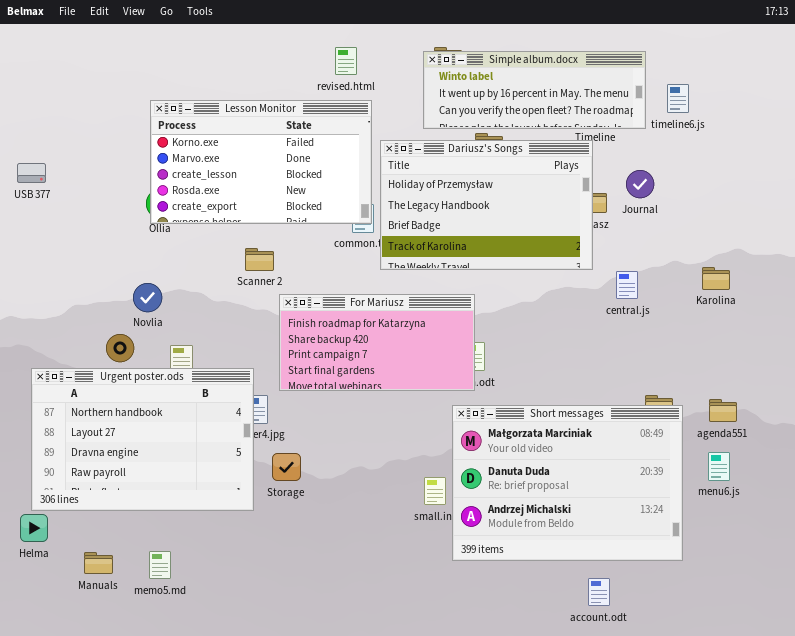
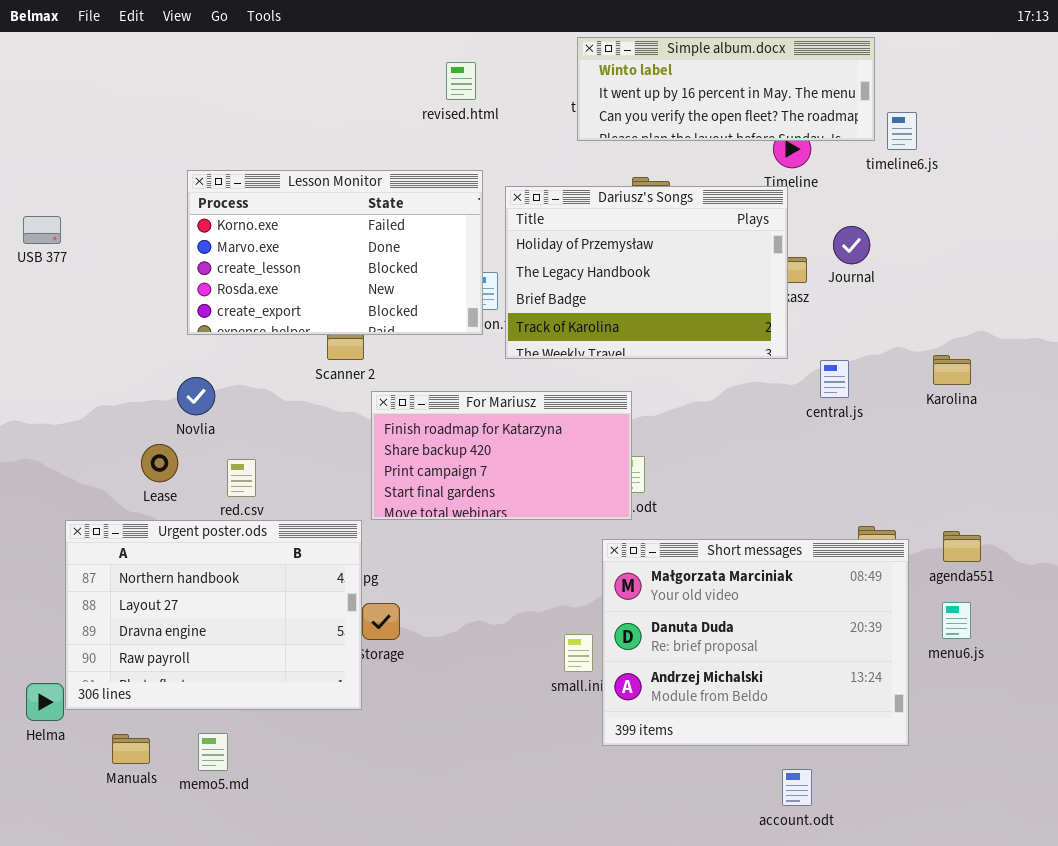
Simple album.docx: [423,51,646,129] -> [577,37,875,141], moved
Lesson Monitor: [150,100,372,224] -> [187,170,483,335], moved
Urgent poster.ods: [31,368,254,511] -> [65,520,362,710], moved

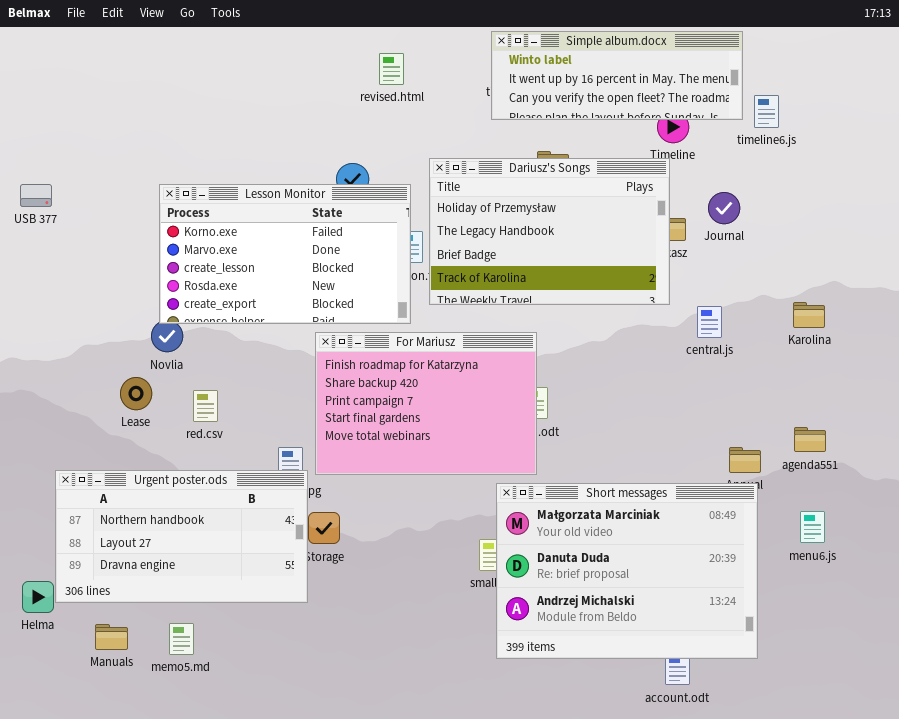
Lesson Monitor: [187,170,483,335] -> [159,184,411,324], moved
For Mariusz: [371,391,632,520] -> [315,332,537,475], resized
Urgent poster.ods: [65,520,362,710] -> [55,470,308,603], resized
agenda551: [943,531,981,562] -> [794,427,826,452], moved
Short messages: [602,539,909,746] -> [496,483,758,659], moved

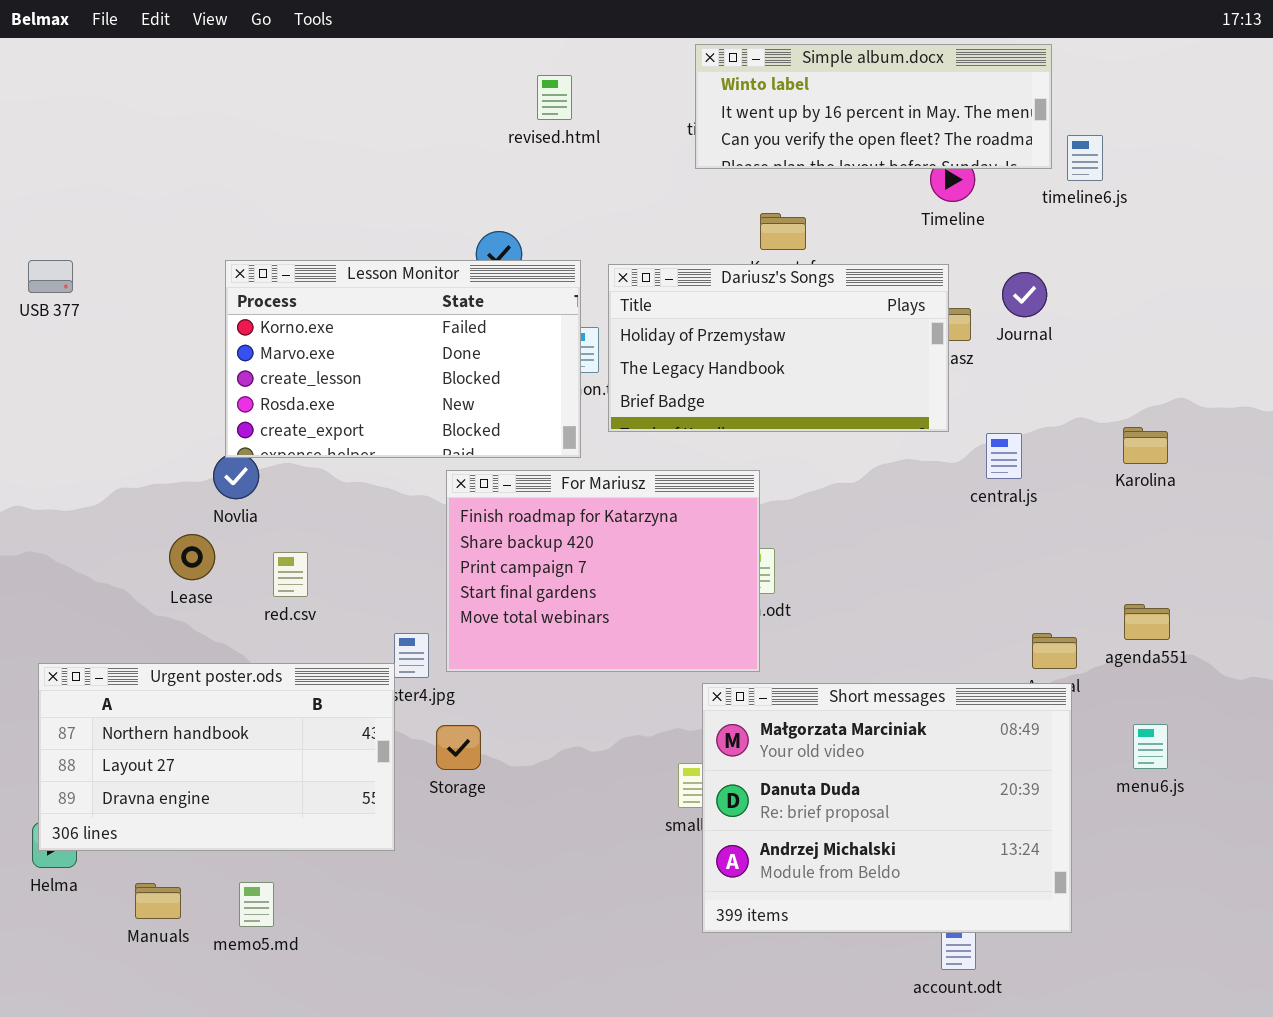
Dariusz's Songs: [429,158,670,305] -> [608,264,949,432], resized
Urgent poster.ods: [55,470,308,603] -> [38,663,395,851], moved

